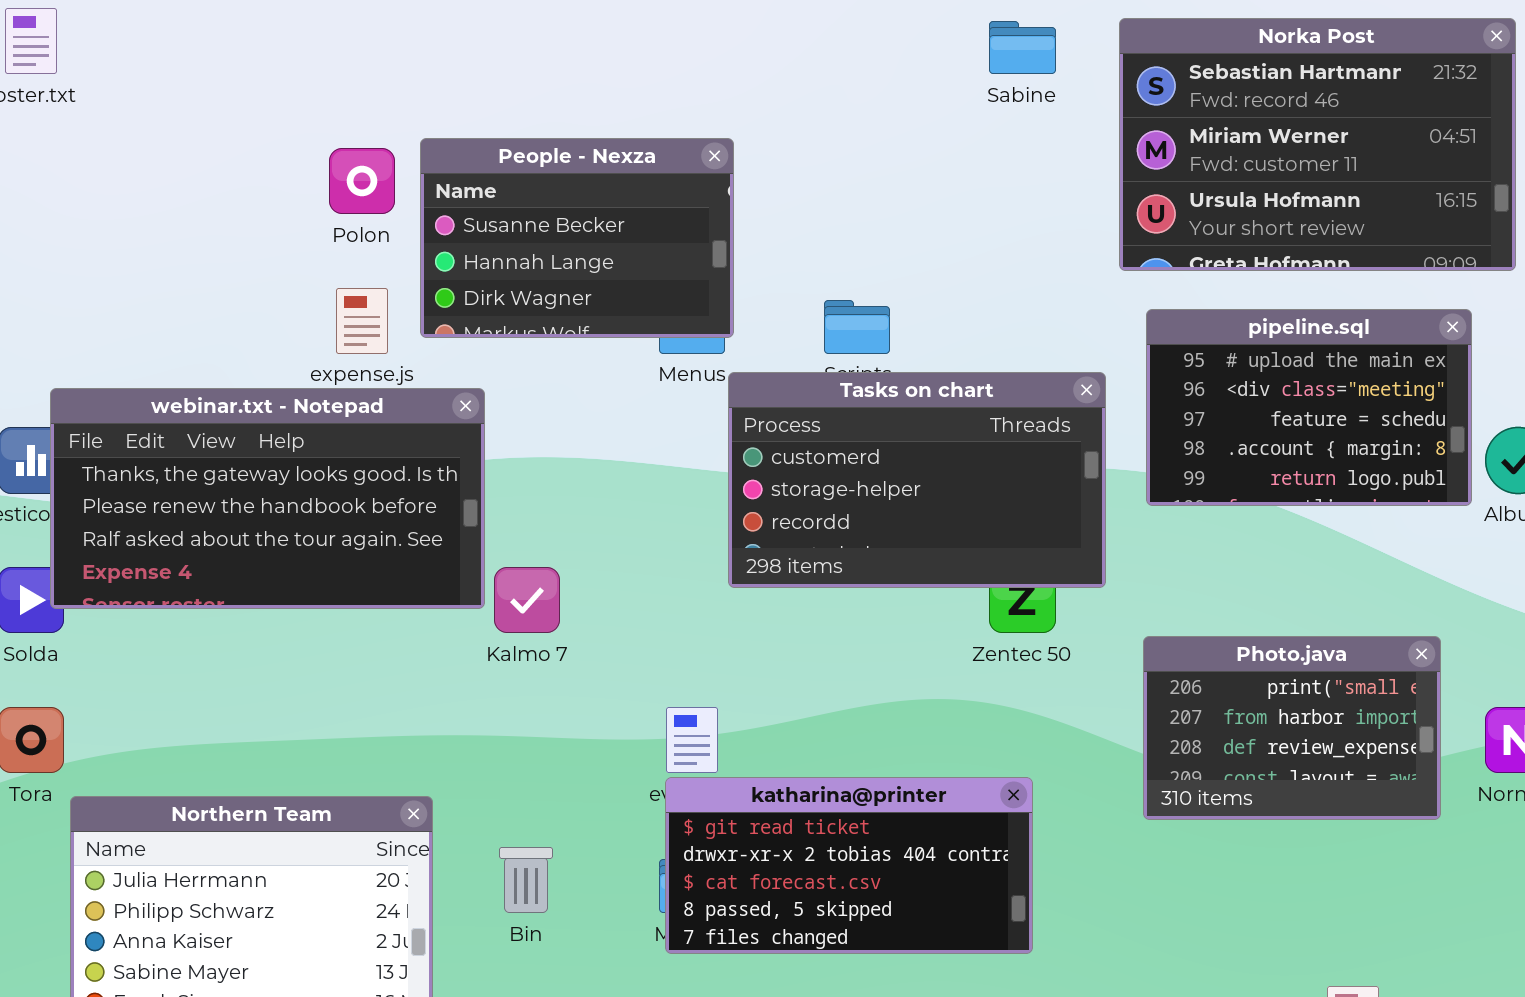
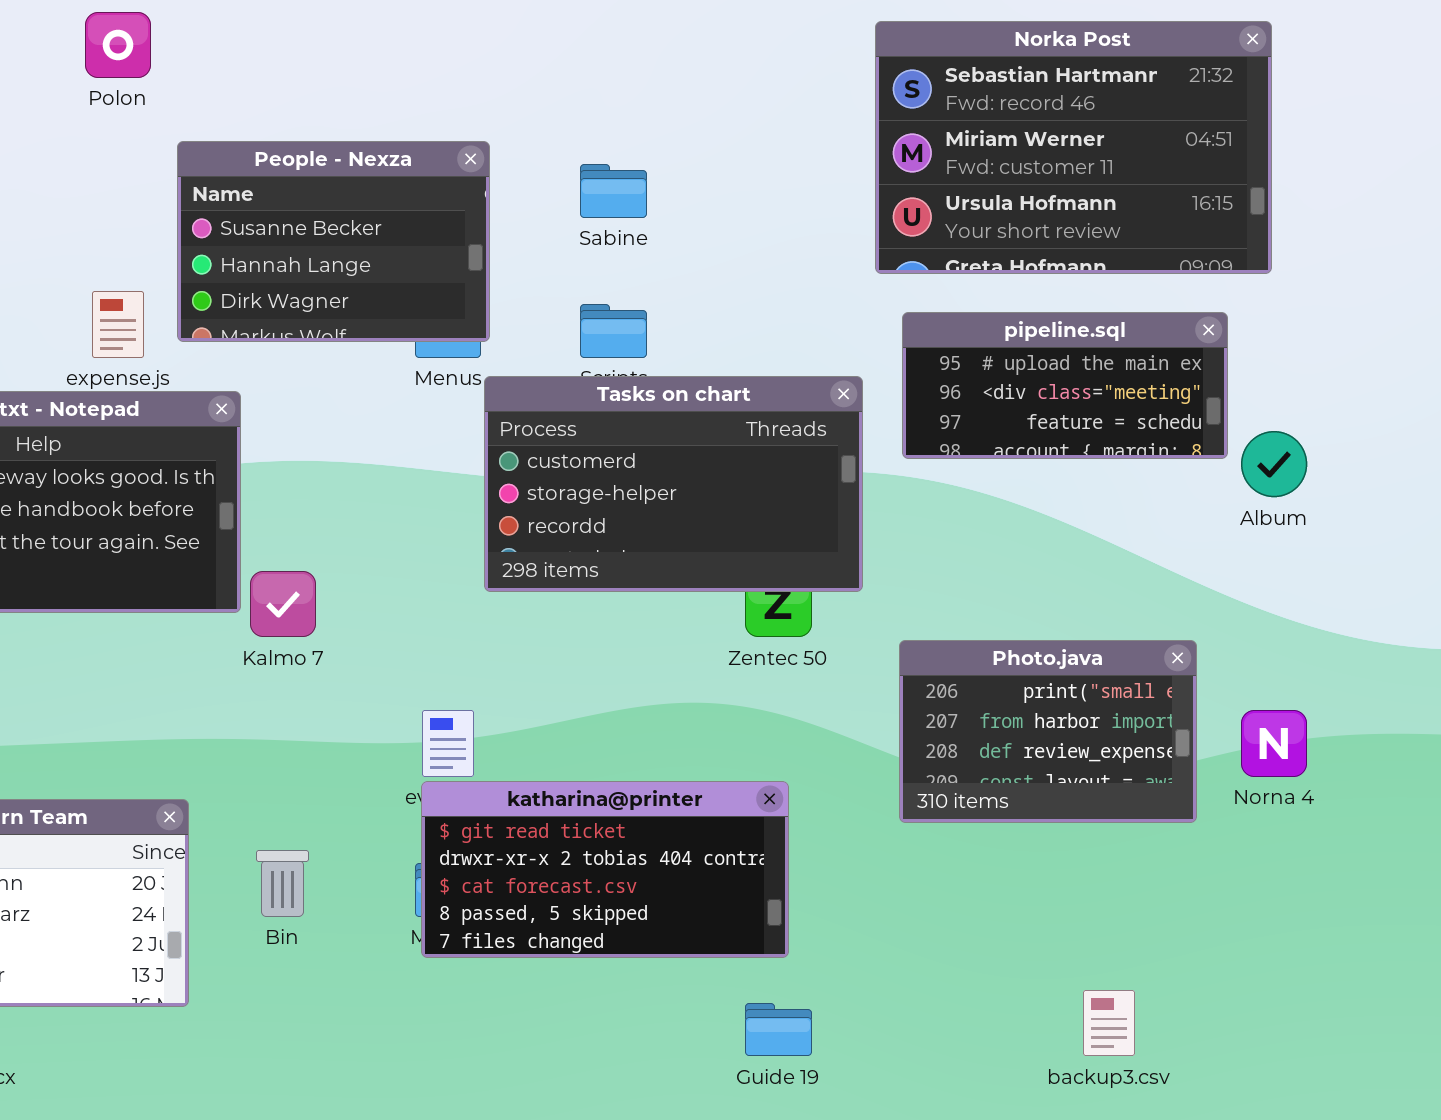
Sabine: [989,21,1056,74] -> [580,164,647,218], moved
Polon: [329,148,395,214] -> [85,12,151,78], moved
pipeline.sql: [1146,309,1472,506] -> [902,312,1228,459], resized

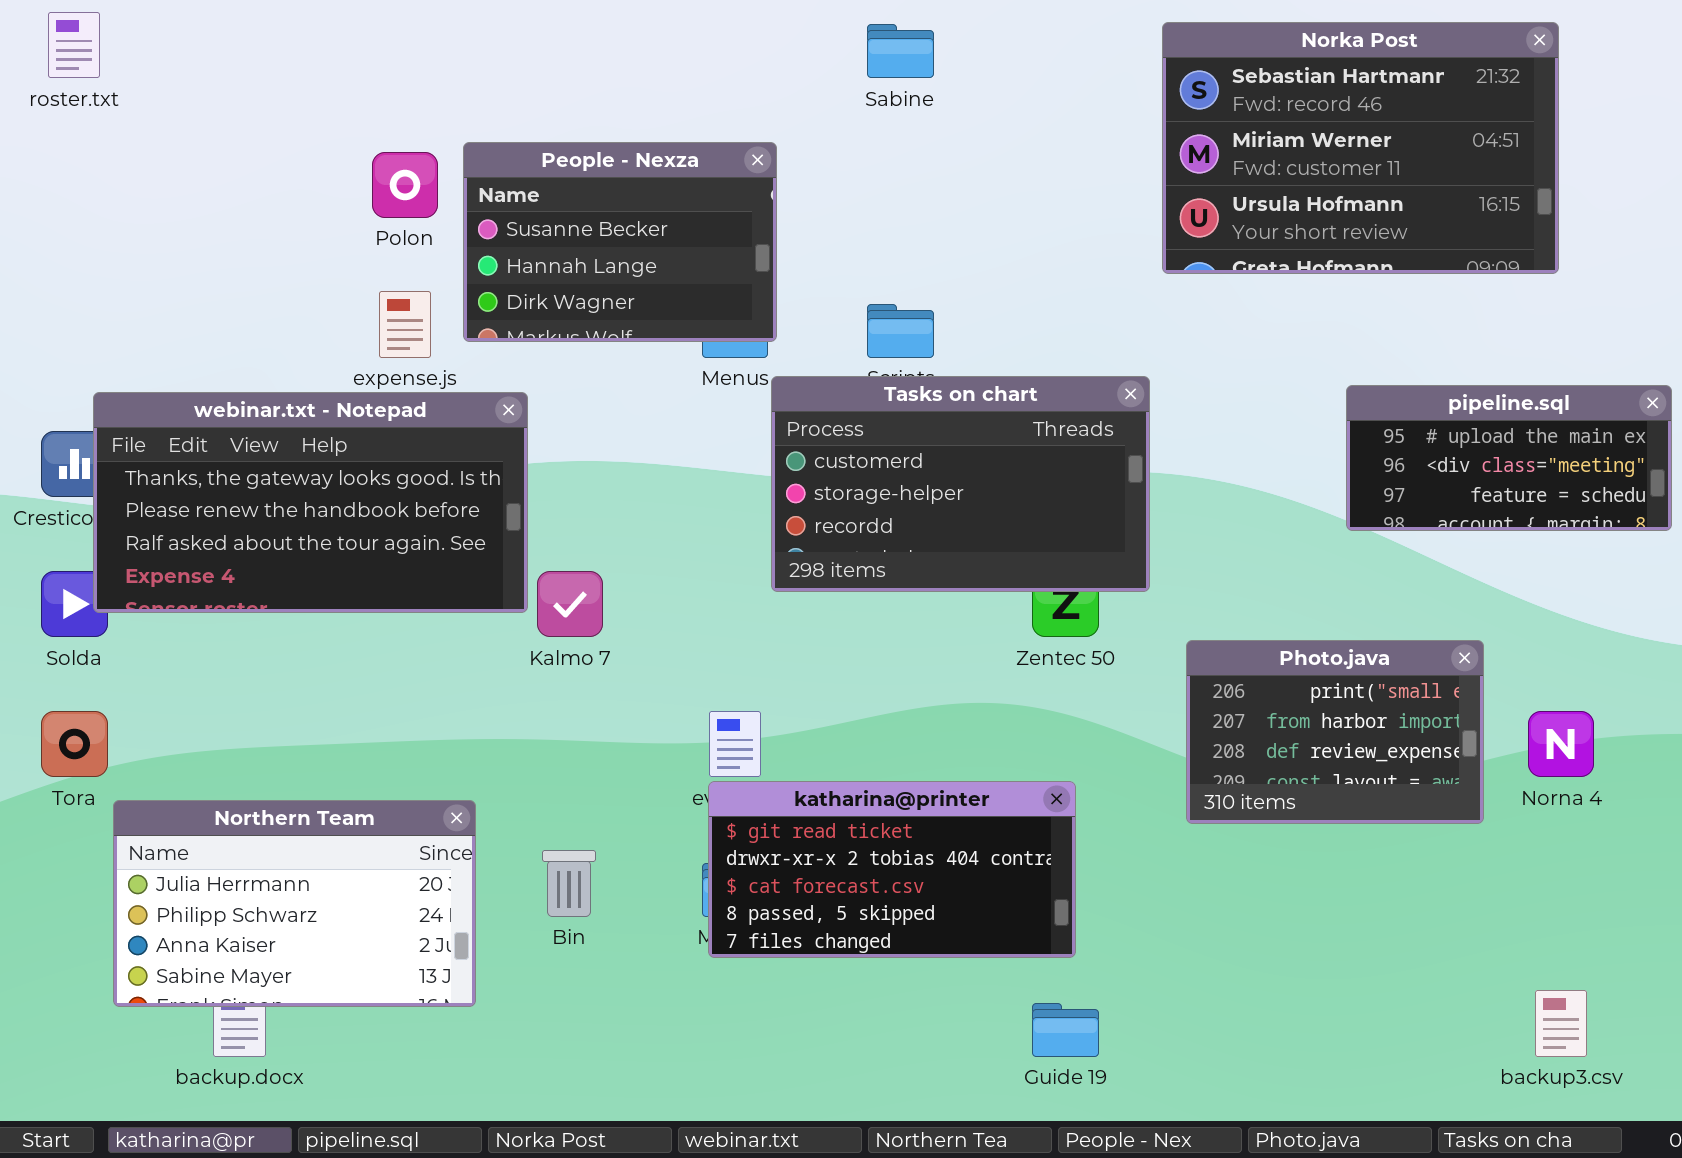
Polon: [85,12,151,78] -> [372,152,438,218], moved
Sabine: [580,164,647,218] -> [867,24,934,78], moved
pipeline.sql: [902,312,1228,459] -> [1346,385,1672,531], moved
backup3.csv: [1083,990,1135,1056] -> [1535,990,1587,1057], moved

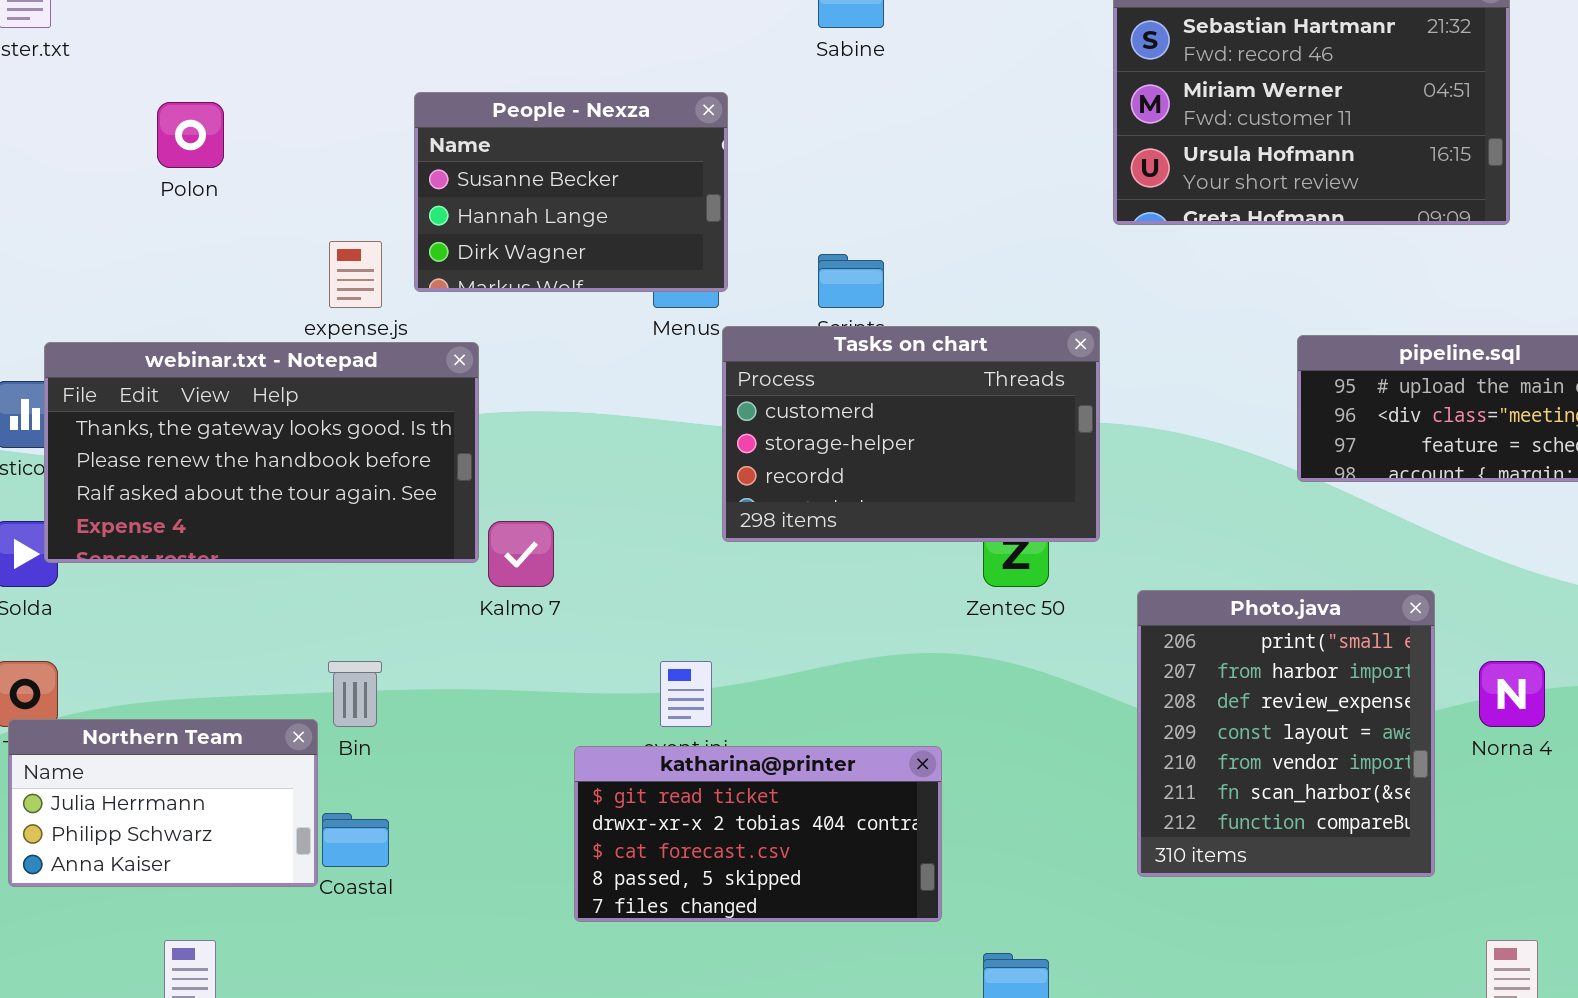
Polon: [372,152,438,218] -> [157,102,224,168], moved
Photo.java: [1186,640,1484,824] -> [1137,590,1435,877], resized
katharina@printer: [708,781,1076,958] -> [574,746,942,922], moved
Northern Team: [113,800,476,1007] -> [8,719,318,887], moved, resized
Bin: [542,850,596,917] -> [328,661,382,727], moved

